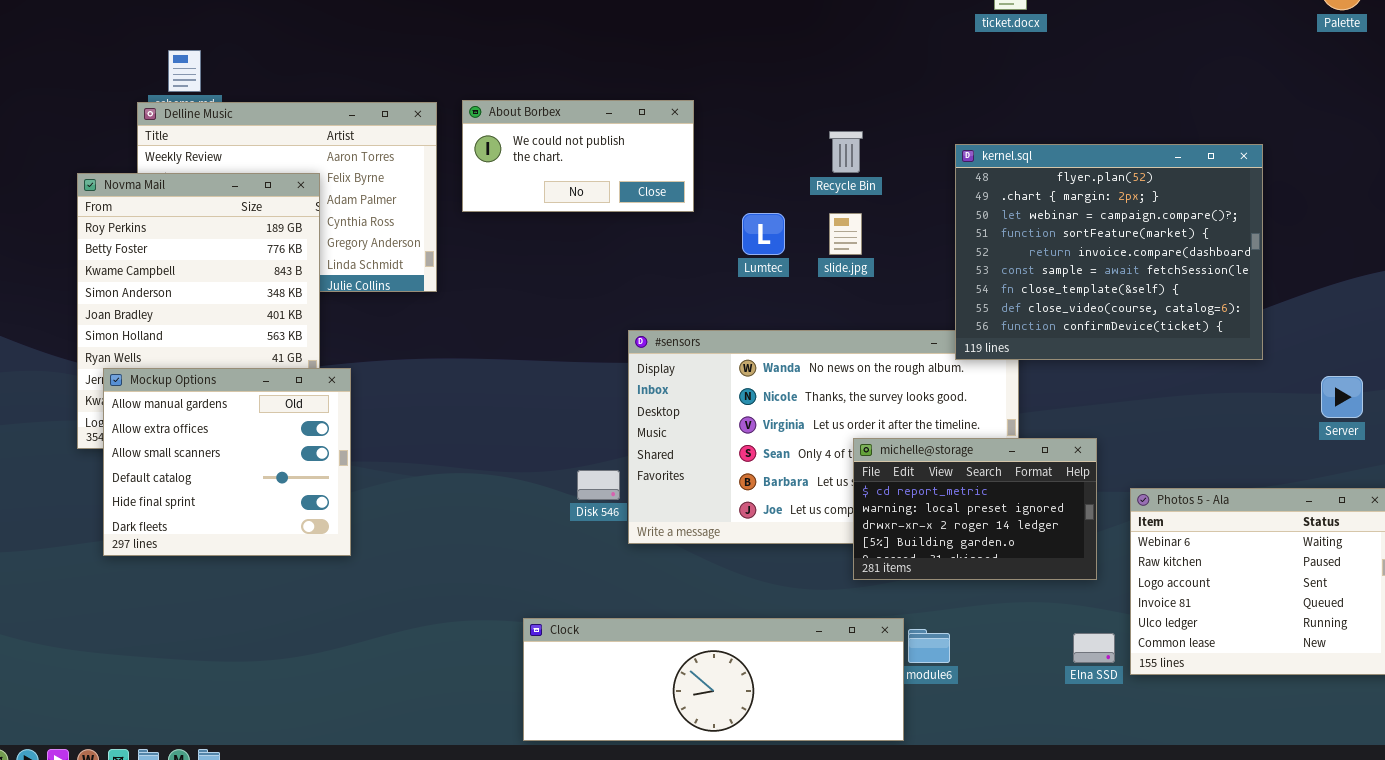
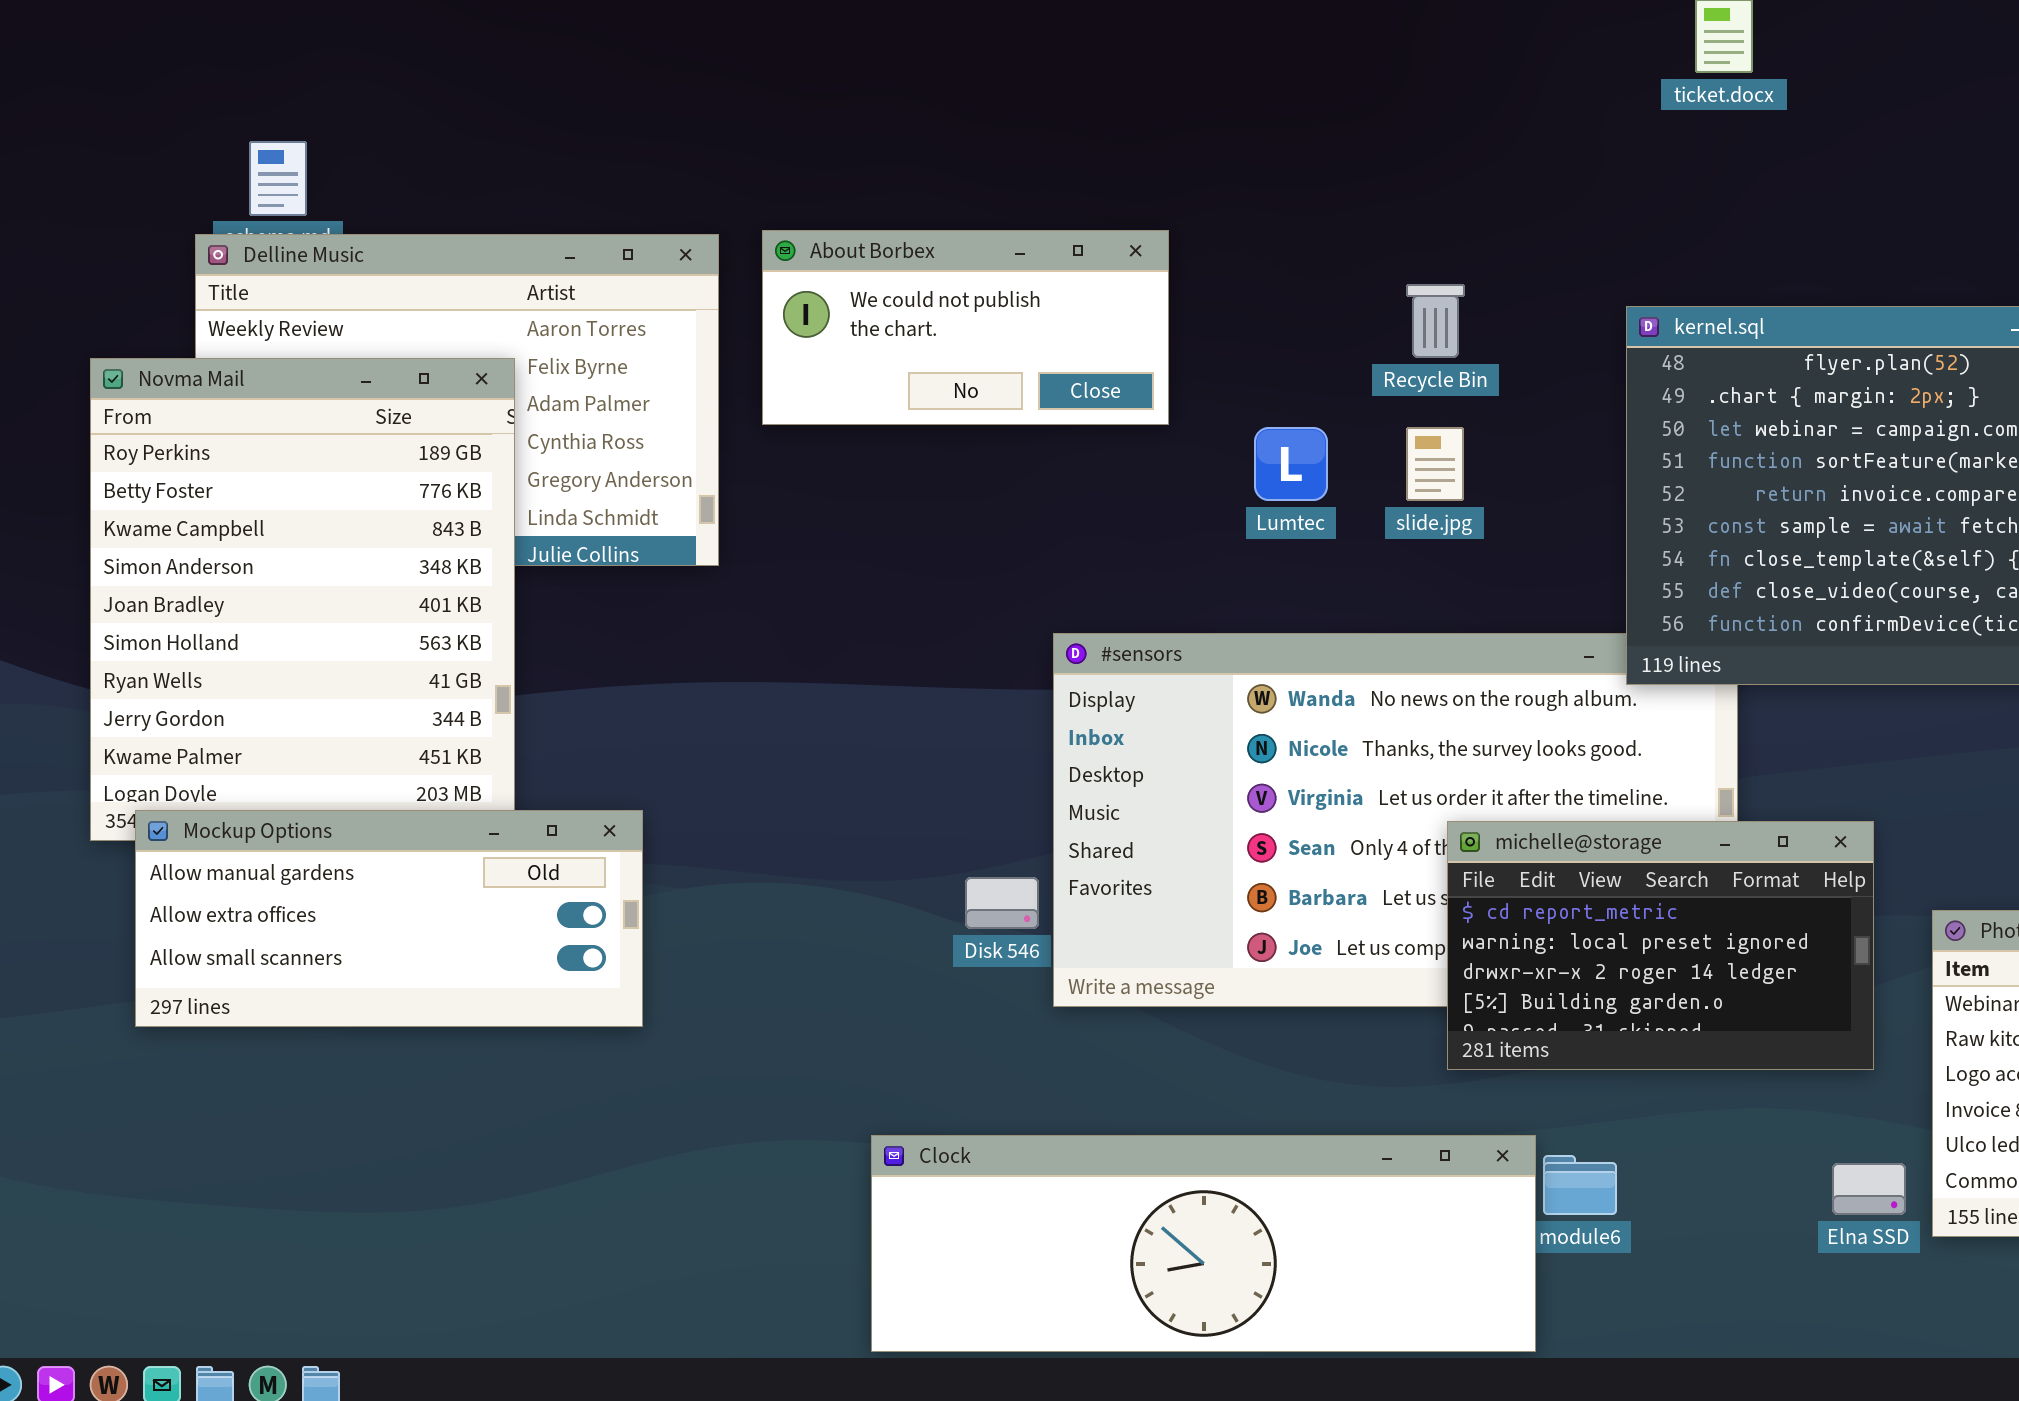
Mockup Options: [103,368,351,556] -> [135,810,643,1027], resized

